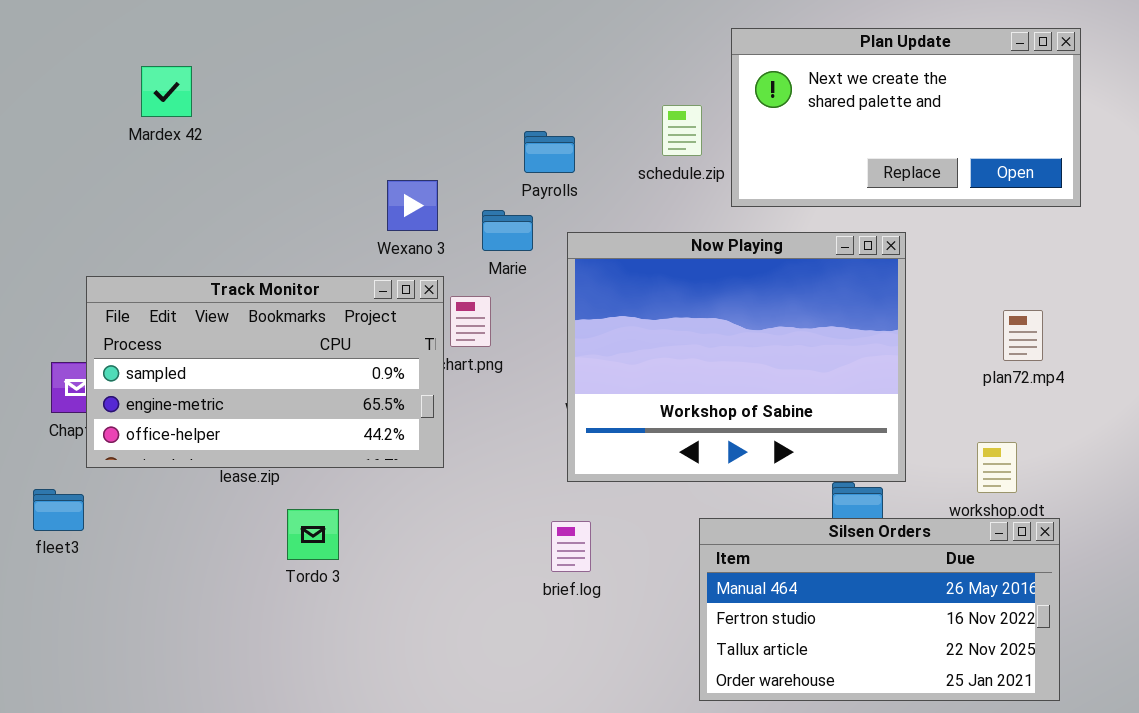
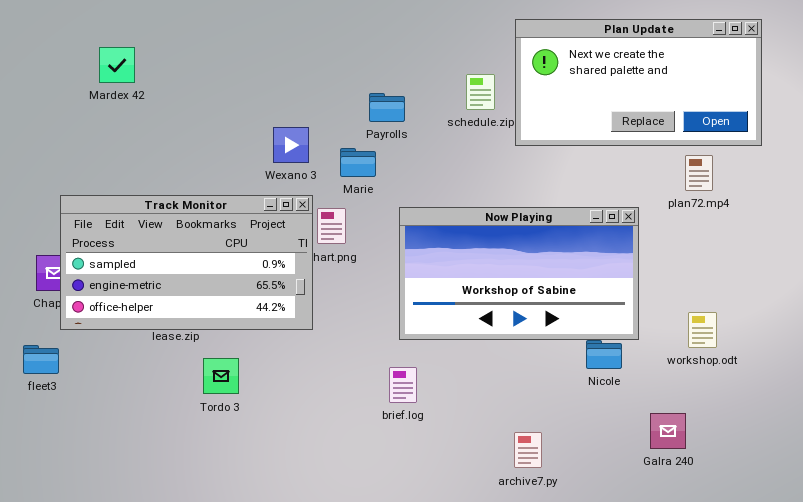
Now Playing: [567,232,906,482] -> [399,207,639,340], resized
plan72.mp4: [1003,310,1043,361] -> [685,155,713,191], moved
Silsen Orders: [699,518,1060,701] -> none, closed

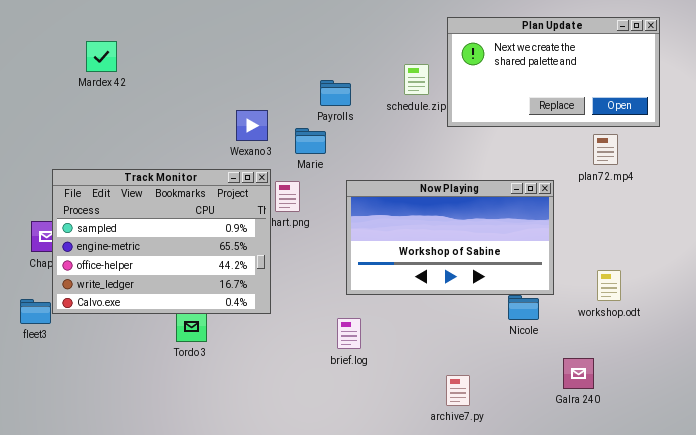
Track Monitor: [60,195,313,330] -> [52,169,271,314], resized

